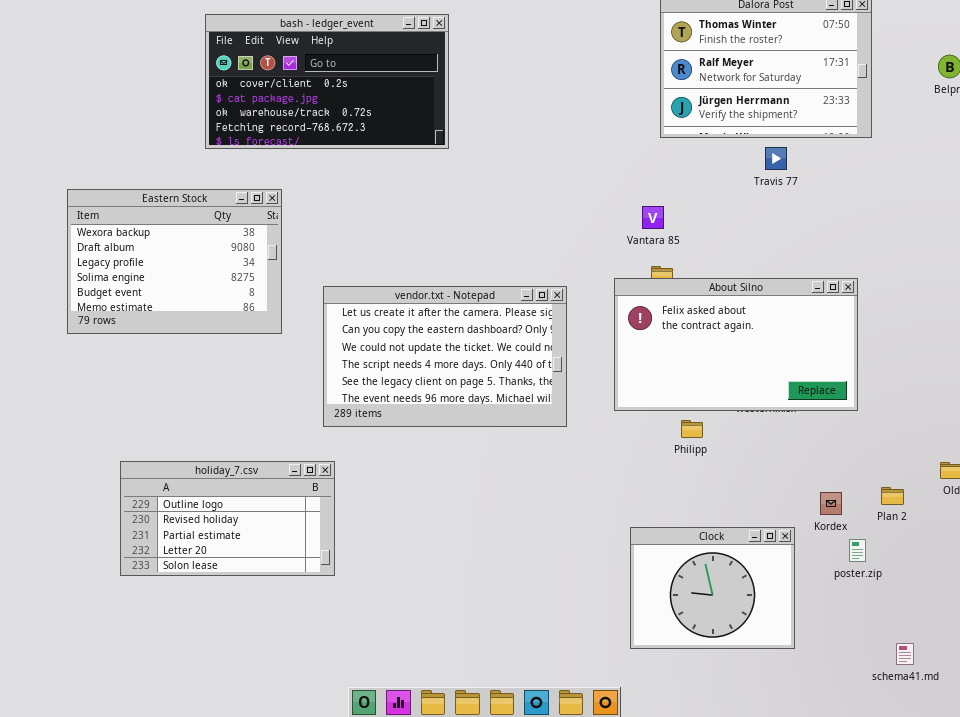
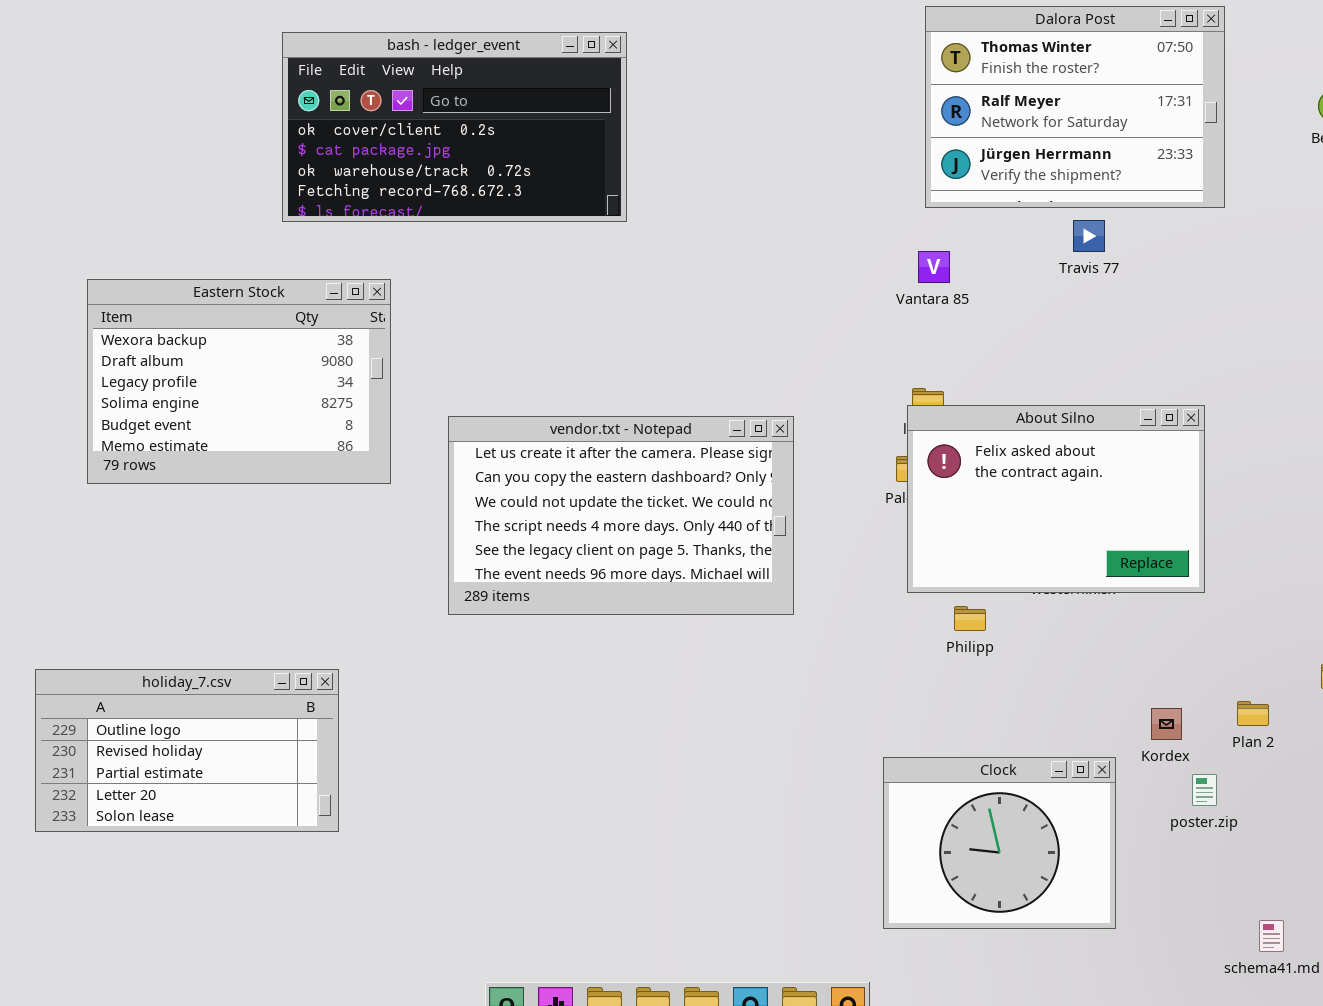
Vantara 85: [642,206,664,229] -> [918,251,950,283], moved
About Silno: [614,278,858,411] -> [907,405,1205,593], resized
holiday_7.csv: [120,461,335,576] -> [35,669,339,832], moved

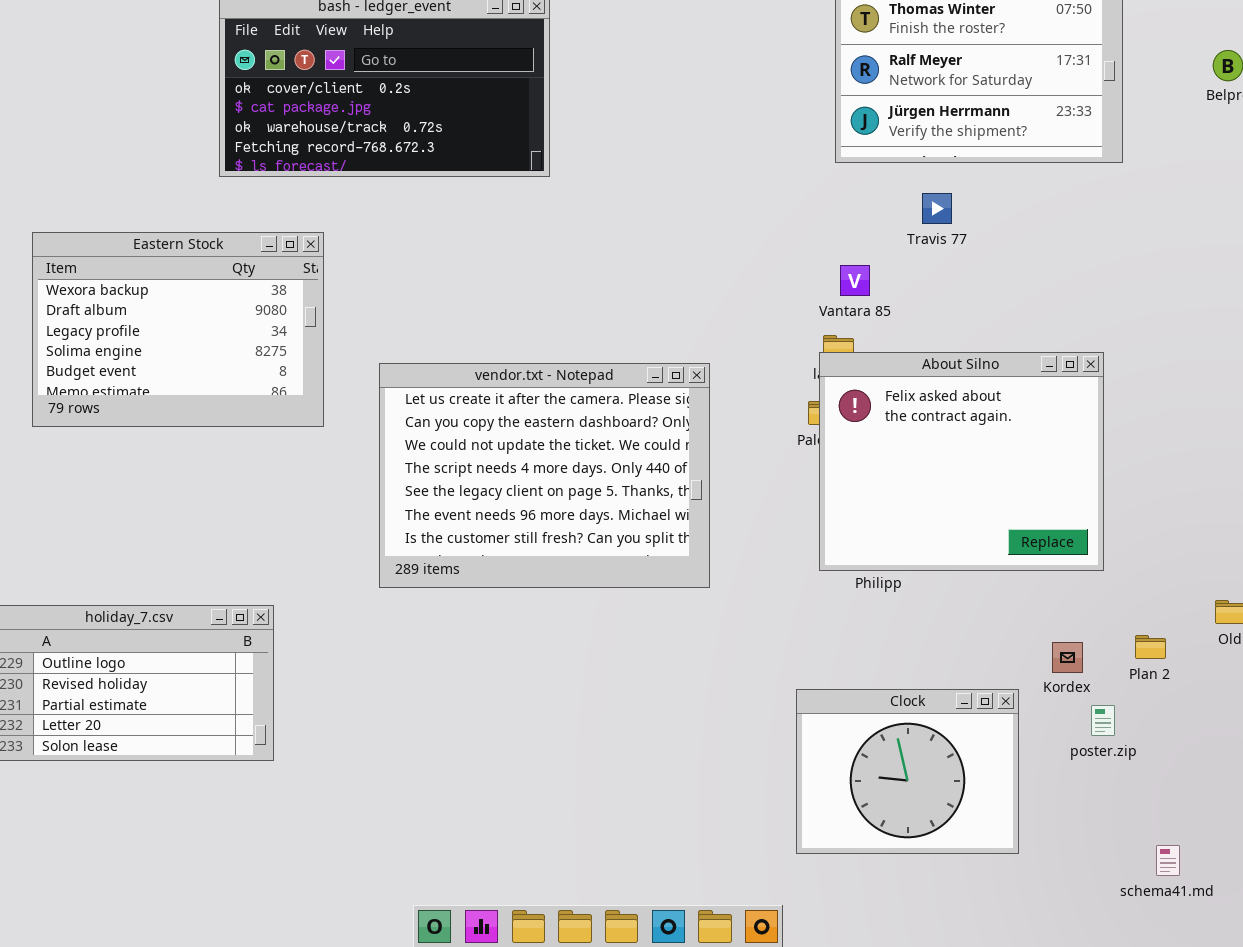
Travis 77: [1073,220,1105,252] -> [922,193,952,224], moved
Vantara 85: [918,251,950,283] -> [840,265,870,296], moved
About Silno: [907,405,1205,593] -> [819,352,1104,571], resized
vendor.txt - Notepad: [448,416,794,615] -> [379,363,710,588], resized

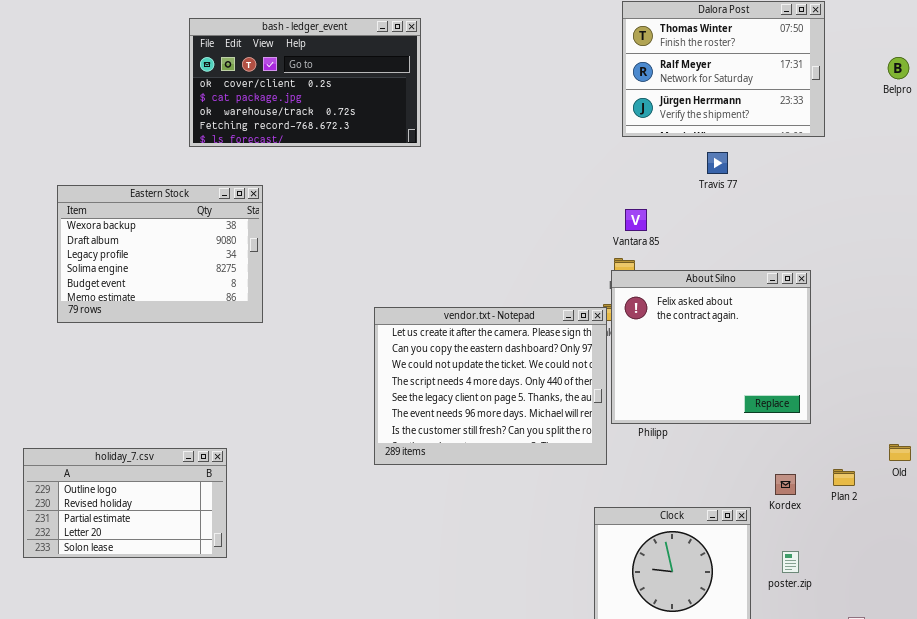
Travis 77: [922,193,952,224] -> [707,152,728,174], moved
vendor.txt - Notepad: [379,363,710,588] -> [374,307,607,465], moved
poster.zip: [1091,705,1115,736] -> [782,551,799,573], moved

